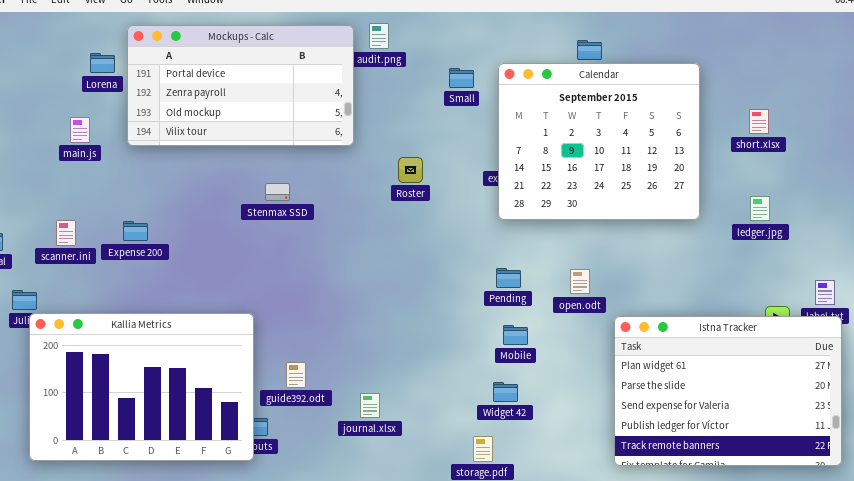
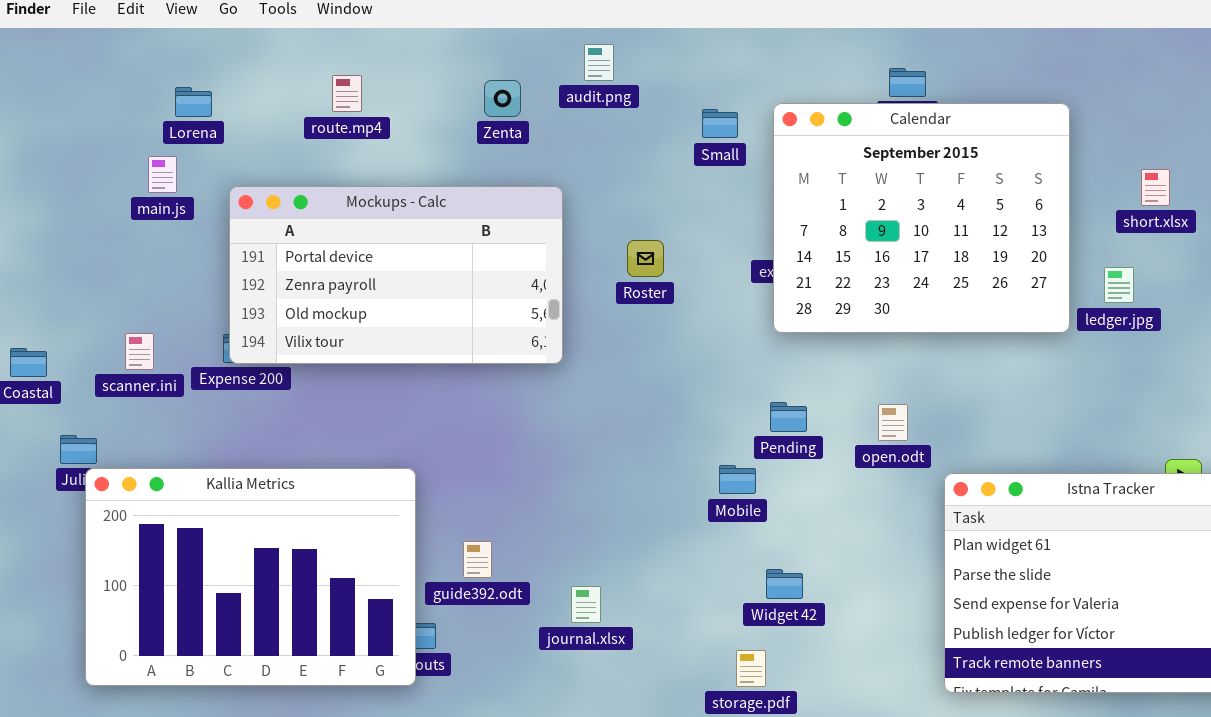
Mockups - Calc: [127,25,354,146] -> [229,186,563,364], moved
main.js: [70,117,90,143] -> [148,156,177,193], moved
ledger.jpg: [750,196,770,221] -> [1104,267,1134,303], moved
Mobile: [503,325,528,345] -> [719,465,756,494], moved

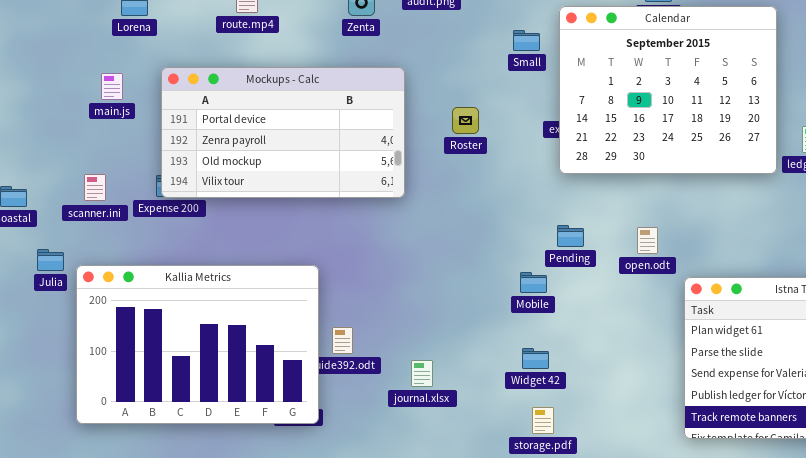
Small: [702,109,738,138] -> [513,30,540,51], moved
main.js: [148,156,177,193] -> [101,73,123,100], moved
Kallia Metrics: [85,468,416,686] -> [76,265,319,424], moved
Widget 42: [766,569,803,599] -> [522,348,549,369], moved

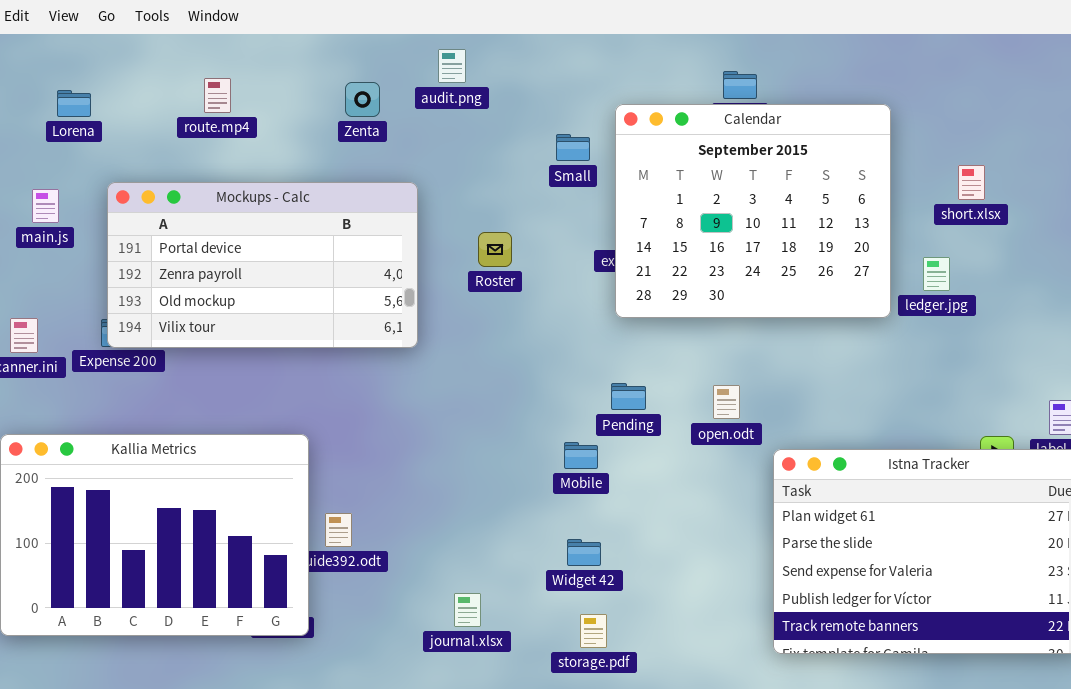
journal.xlsx: [411,360,433,387] -> [454,593,481,627], moved

